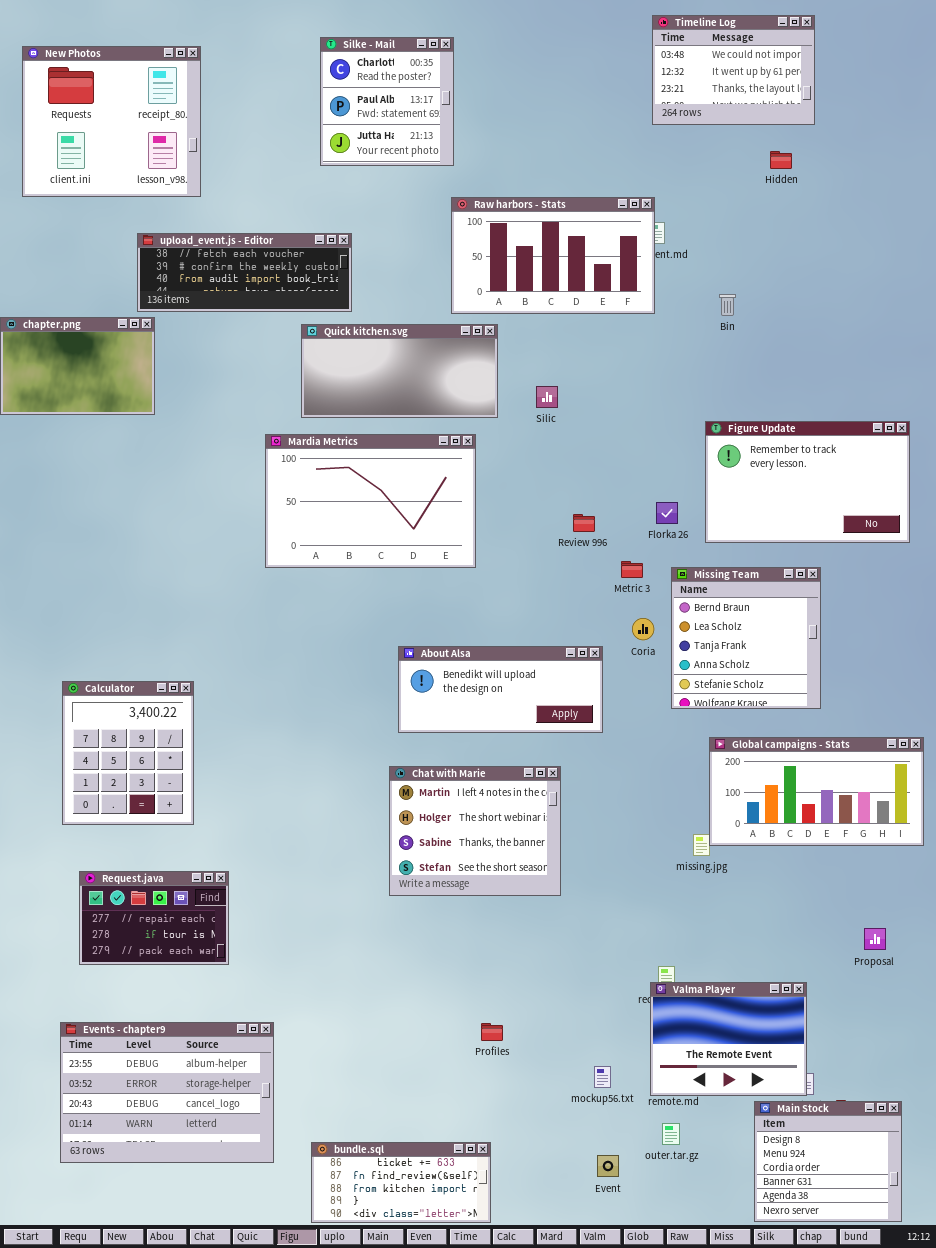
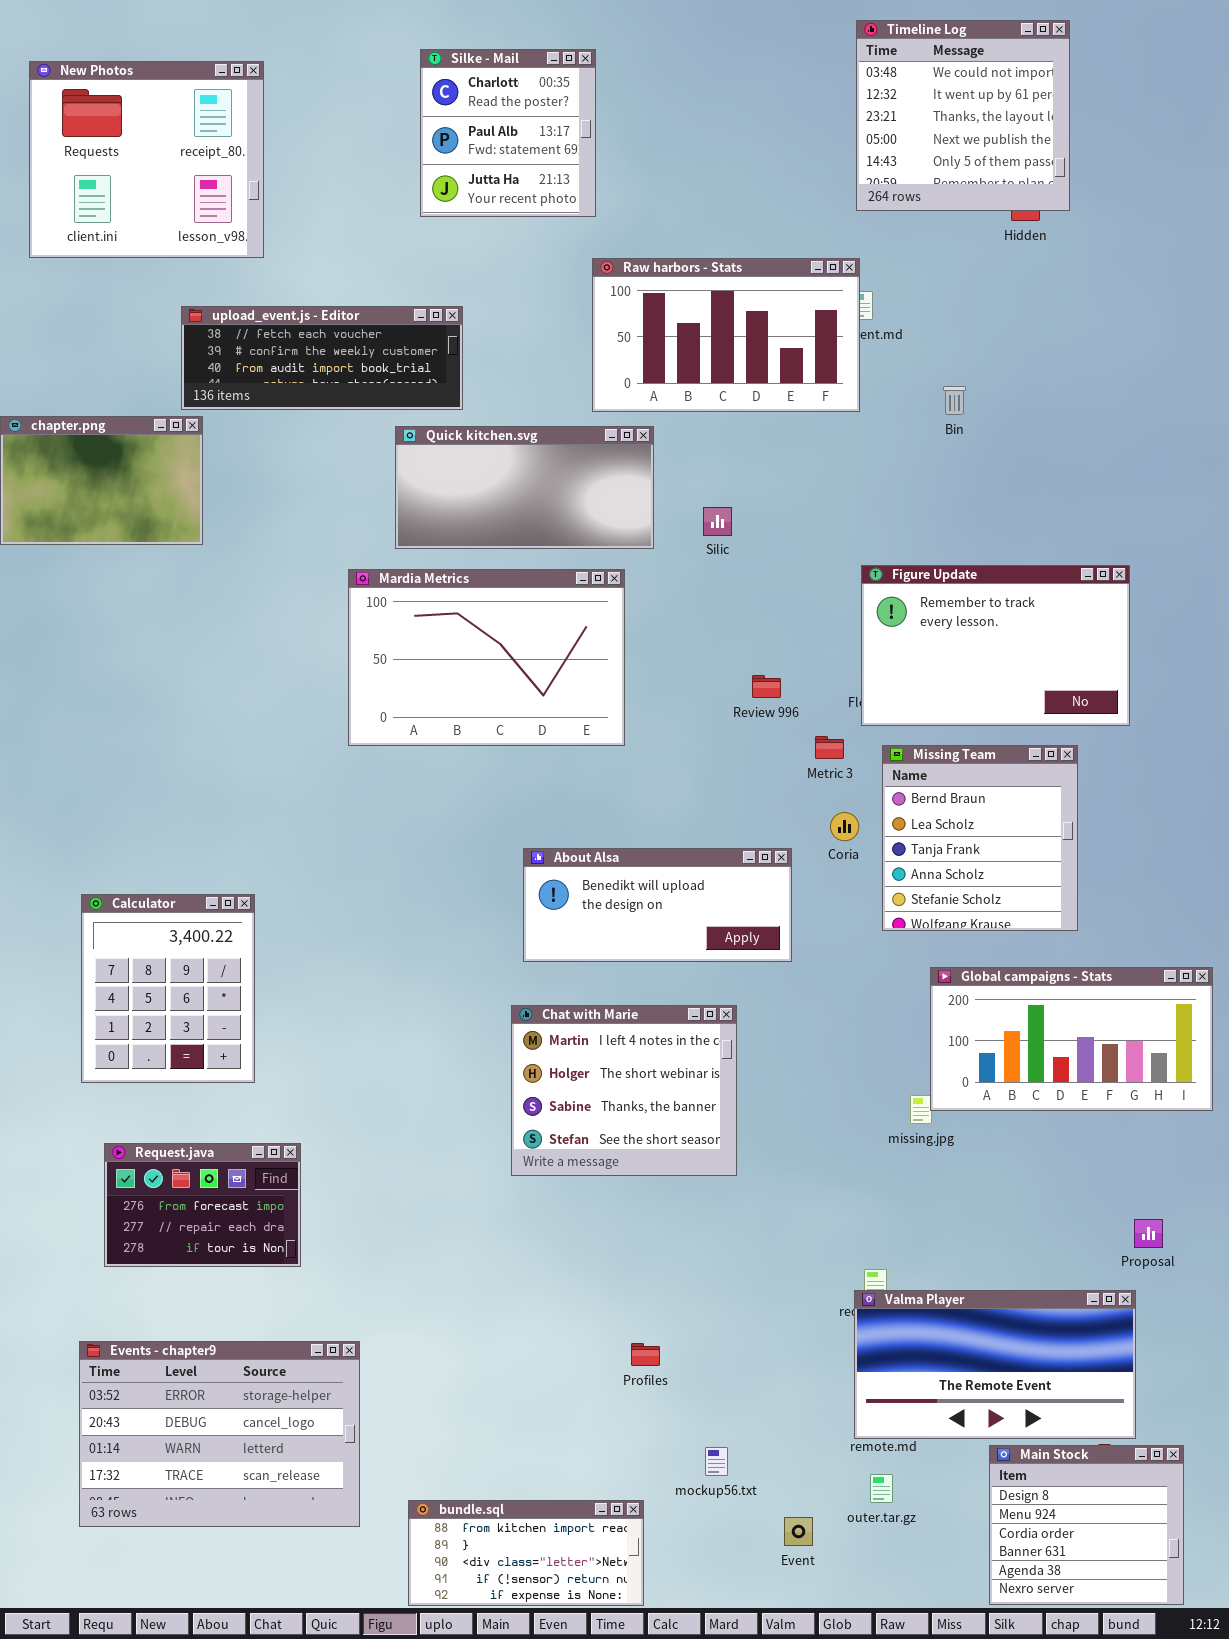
Timeline Log: [652,15,815,125] -> [856,20,1070,211], resized
Figure Update: [705,421,910,543] -> [861,565,1130,726], moved
Request.java: [79,871,229,965] -> [104,1143,301,1267], scrolled up 1 row
Valma Player: [650,982,807,1096] -> [854,1290,1136,1439], resized
Events - chapter9: [60,1022,274,1163] -> [79,1341,360,1527], scrolled down 1 row
mockup56.txt: [594,1066,611,1088] -> [705,1447,728,1476], moved
bundle.sql: [311,1142,491,1223] -> [408,1500,644,1606], scrolled down 2 rows

